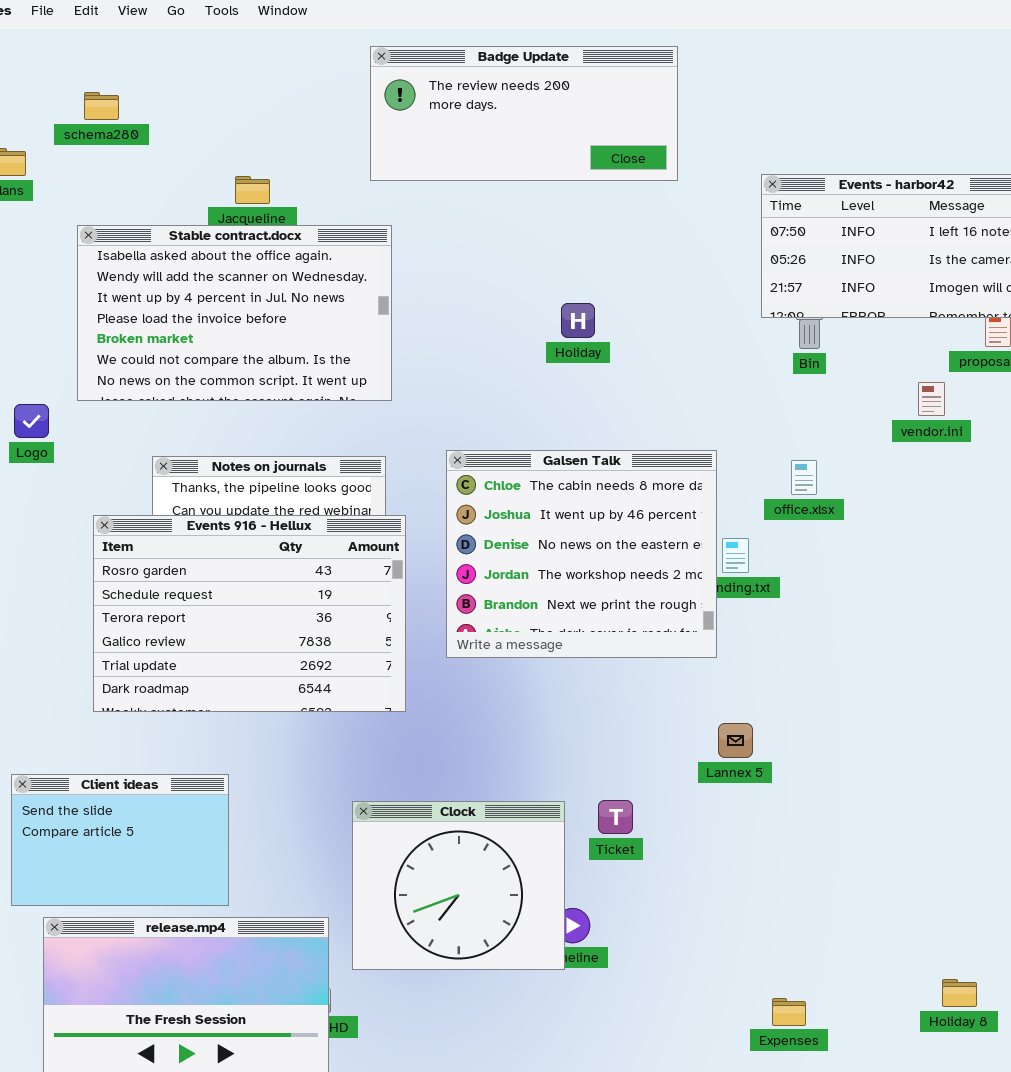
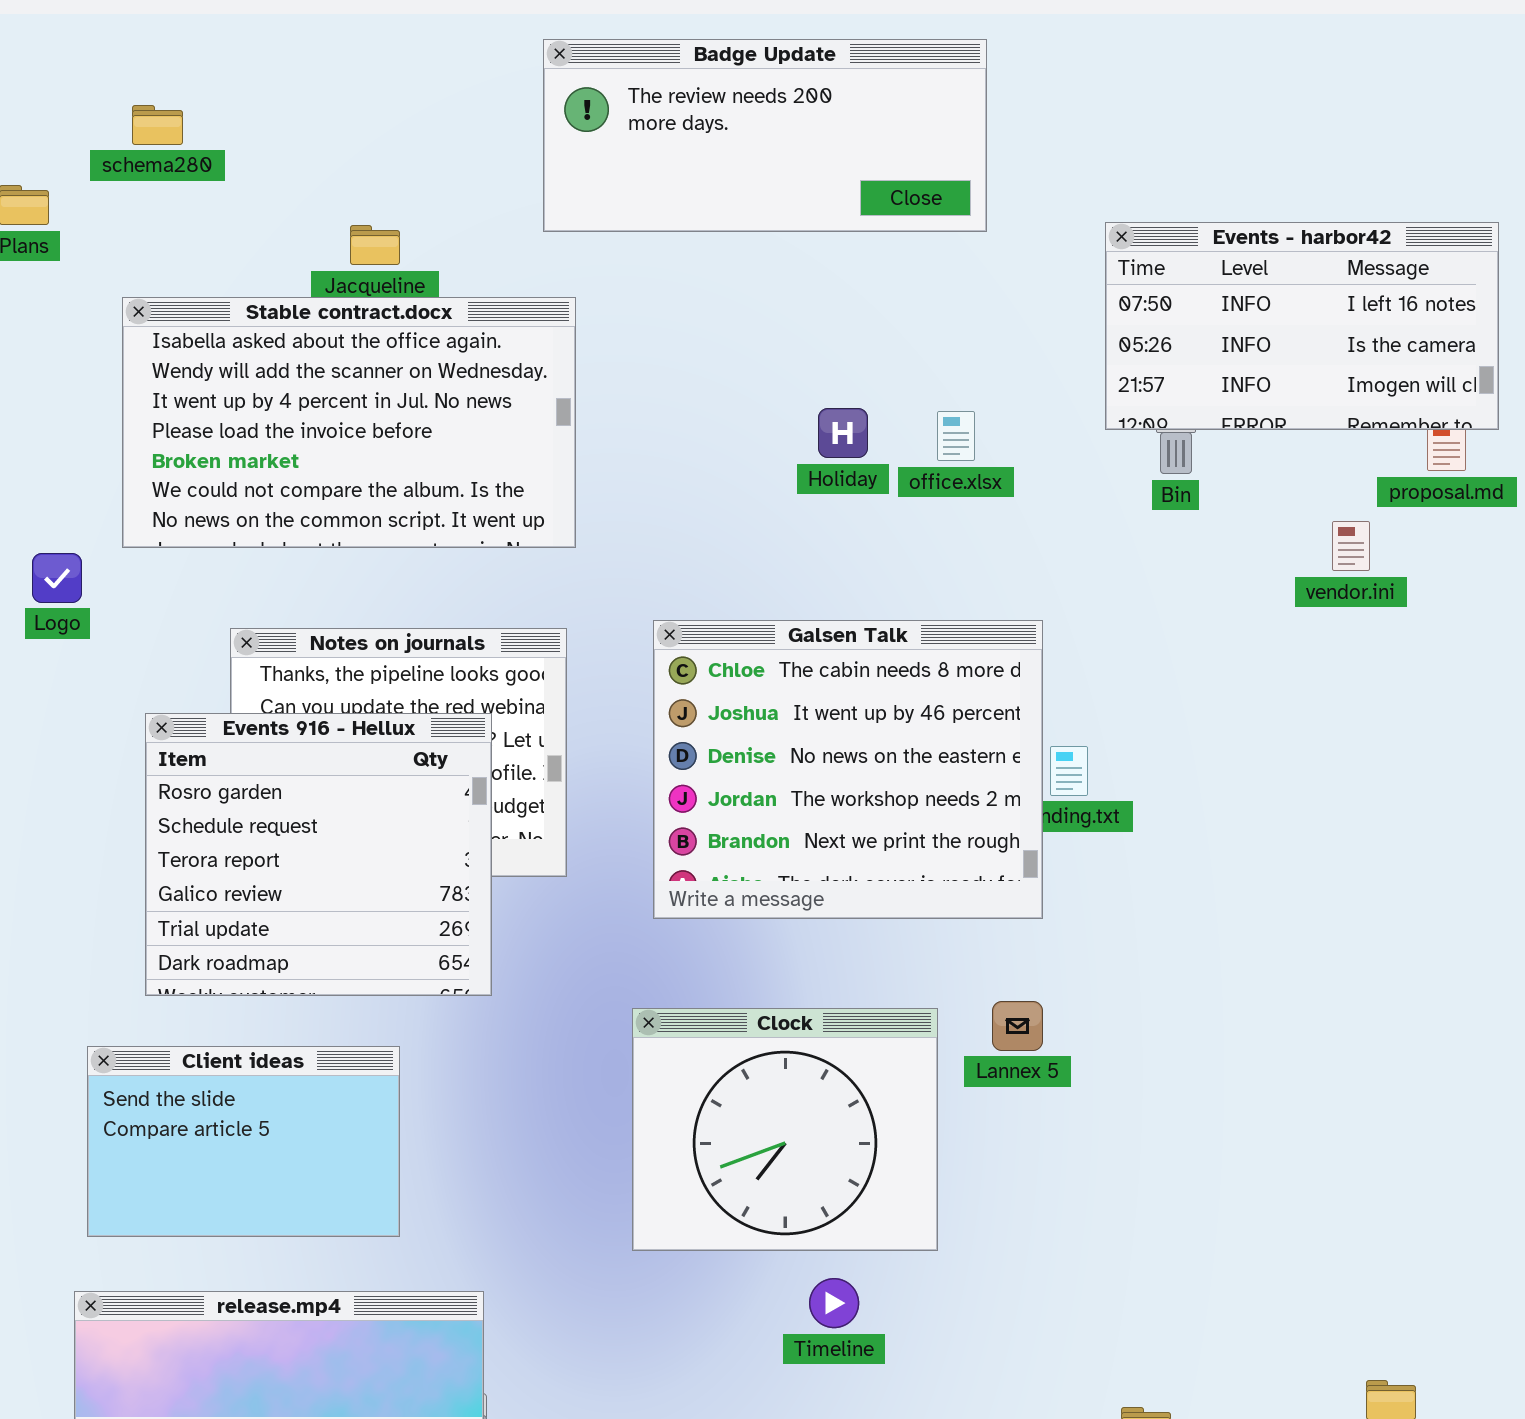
office.xlsx: [791,460,817,495] -> [937,411,975,461], moved
Events 916 - Hellux: [93,515,406,712] -> [145,713,492,996], resized
Lannex 5: [718,723,753,758] -> [992,1001,1043,1051], moved
Client ideas: [11,774,229,906] -> [87,1046,400,1237], moved
Clock: [352,801,565,970] -> [632,1008,938,1251], moved

